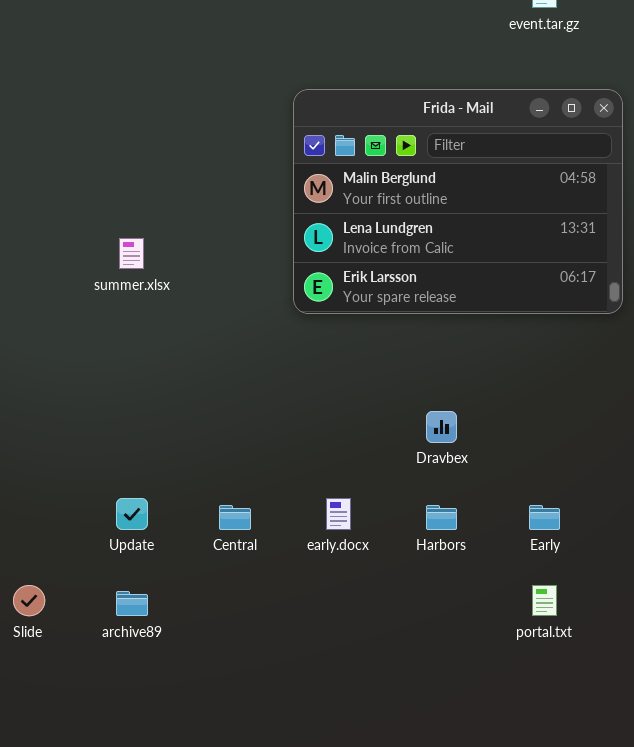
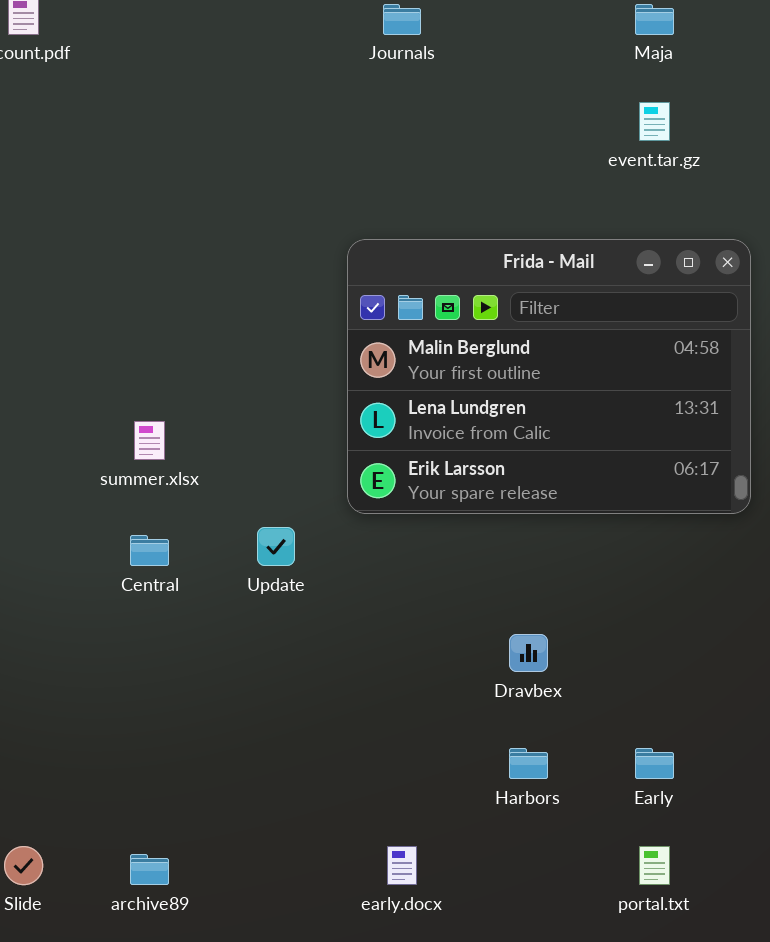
Update: [116,498,148,530] -> [257,527,295,566], moved
early.docx: [326,498,351,530] -> [387,846,417,885], moved
Central: [219,505,251,530] -> [130,535,169,566], moved

